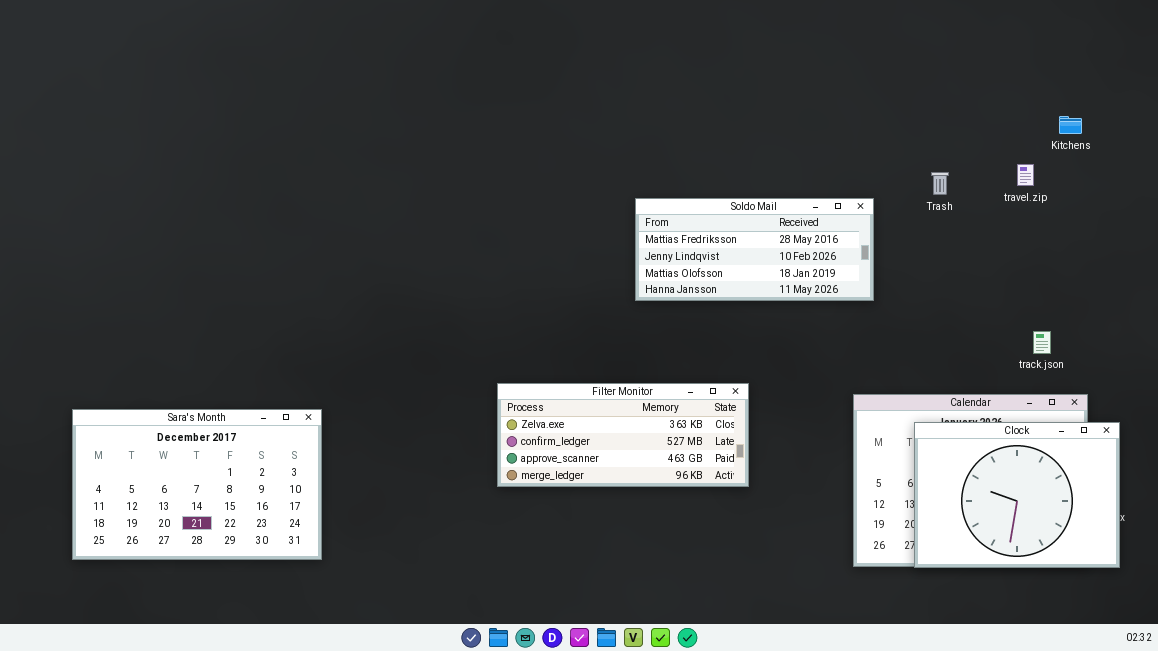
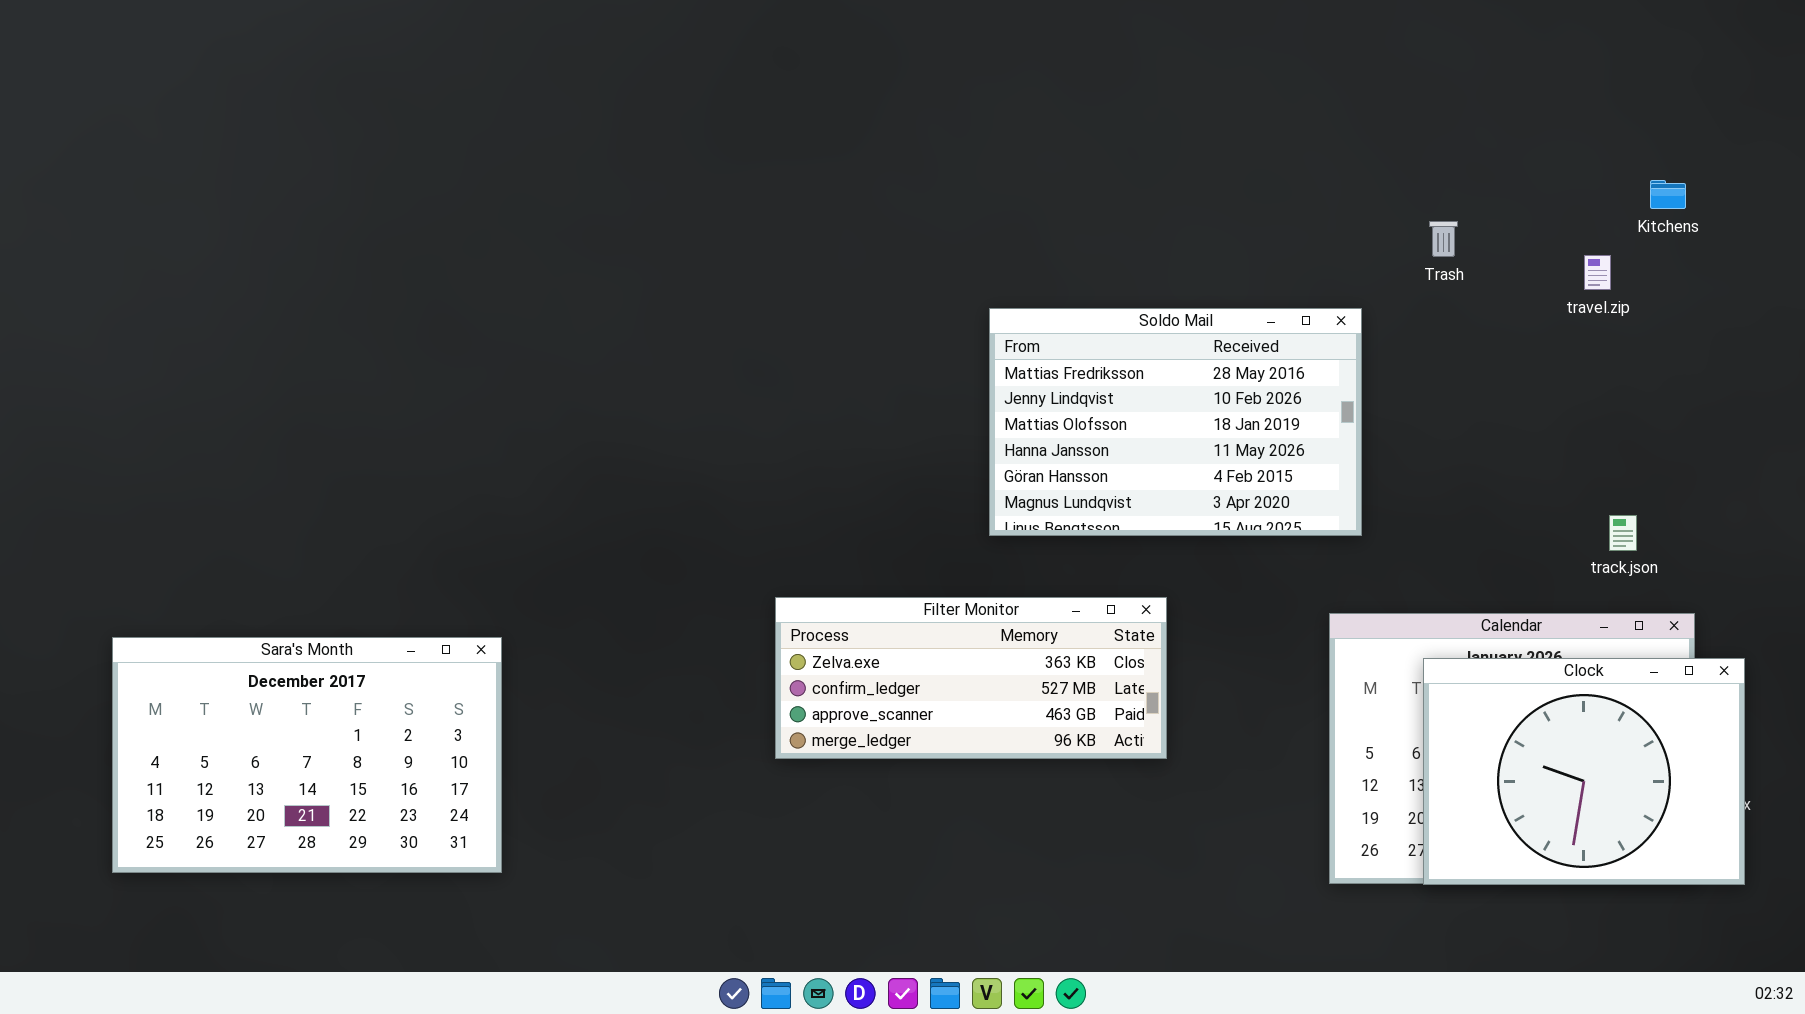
Trash: [931,172,949,195] -> [1429,221,1458,257], moved
Soldo Mail: [635,198,874,301] -> [989,308,1362,536], resized

